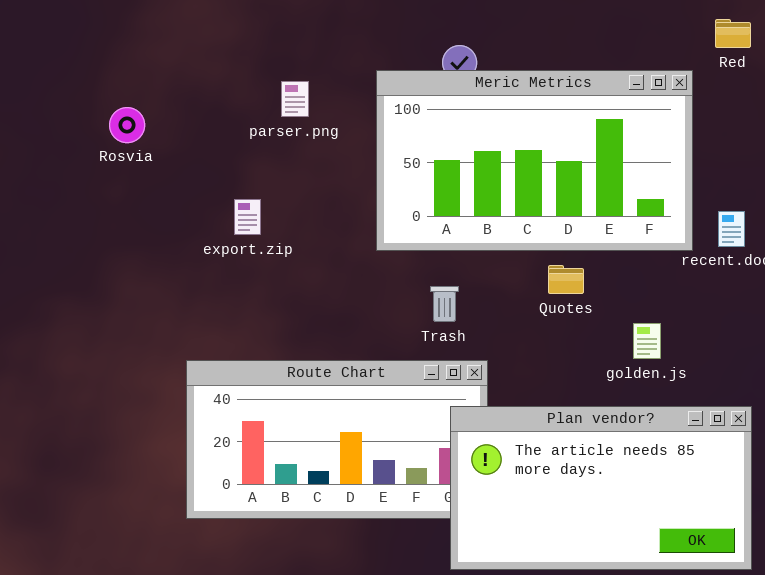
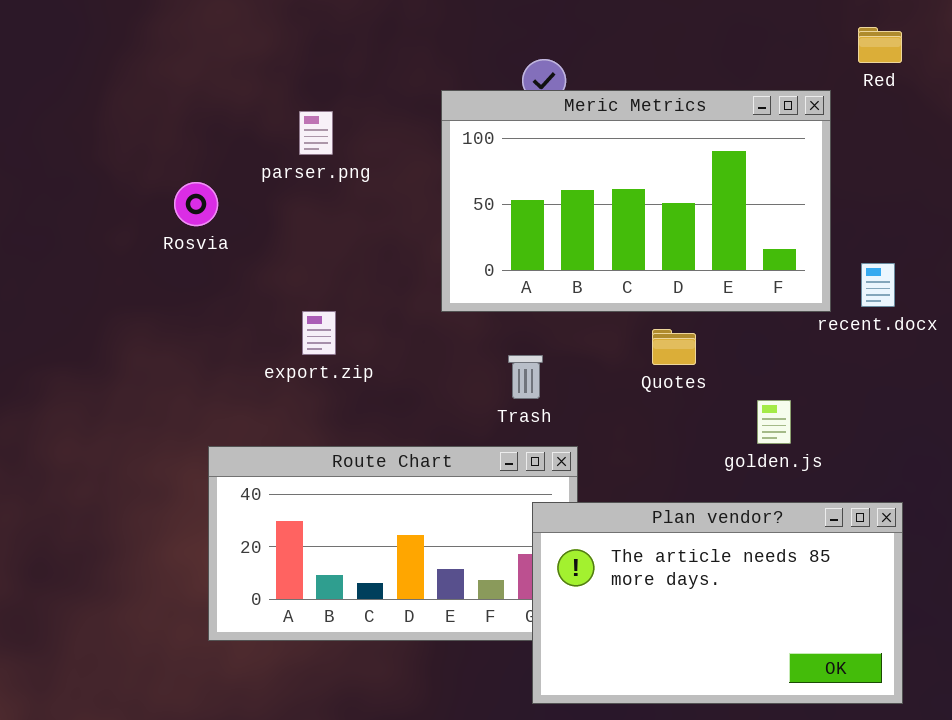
parser.png: [281,81,309,117] -> [299,111,333,155], moved
Rosvia: [109,107,145,143] -> [174,182,218,226], moved
export.zip: [234,199,261,235] -> [302,311,336,355], moved

